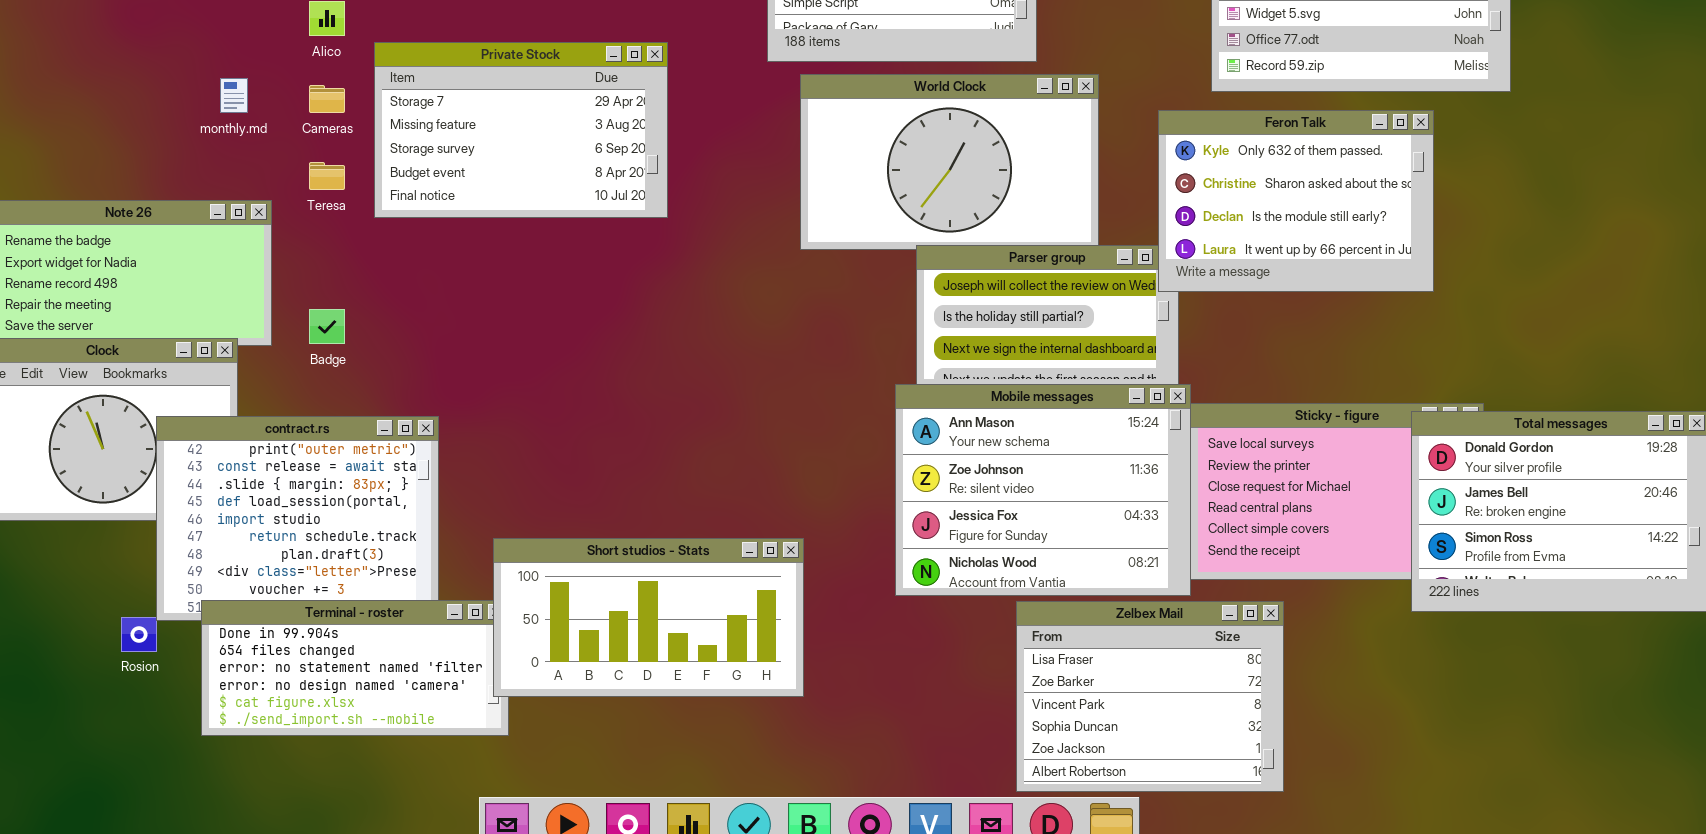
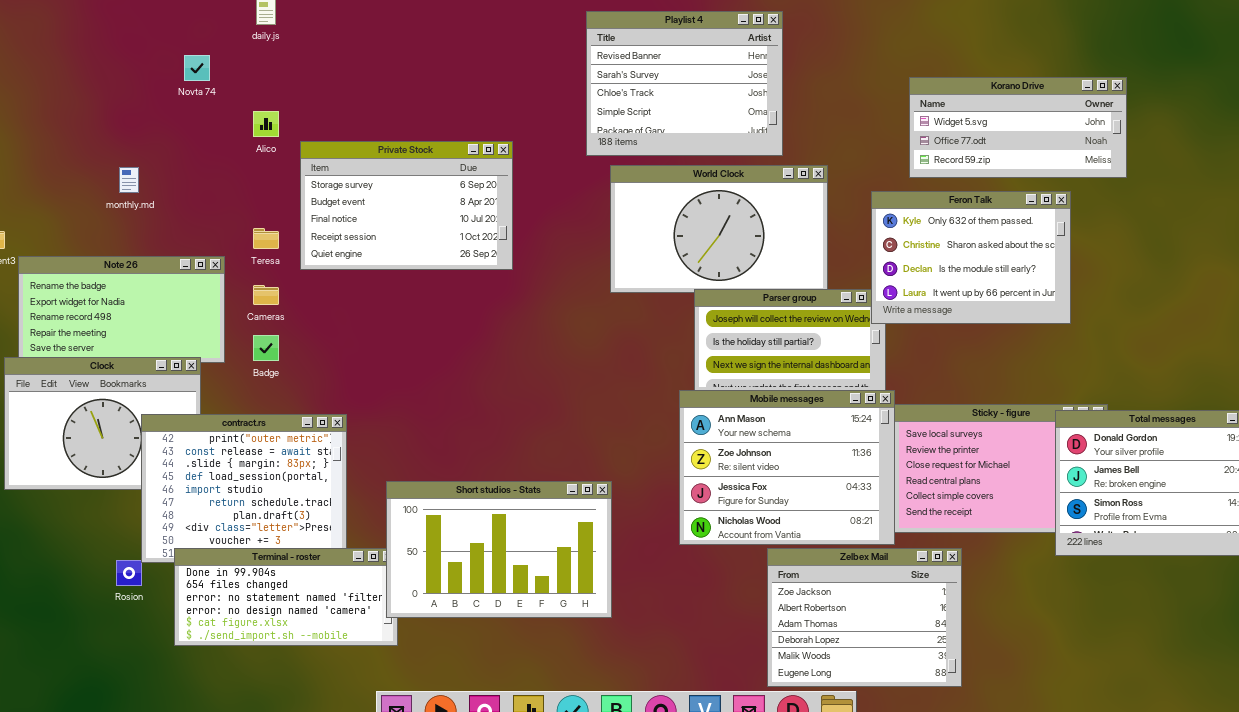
Private Stock: [374,42,668,218] -> [300,141,513,270], scrolled down 2 rows
monthly.md: [220,78,248,113] -> [119,167,139,193], moved
Cameras: [309,85,345,113] -> [253,285,279,305], moved
Short studios - Stats: [493,538,804,697] -> [386,481,612,618], resized
Zelbex Mail: [1016,601,1284,792] -> [767,548,962,687], scrolled down 4 rows

